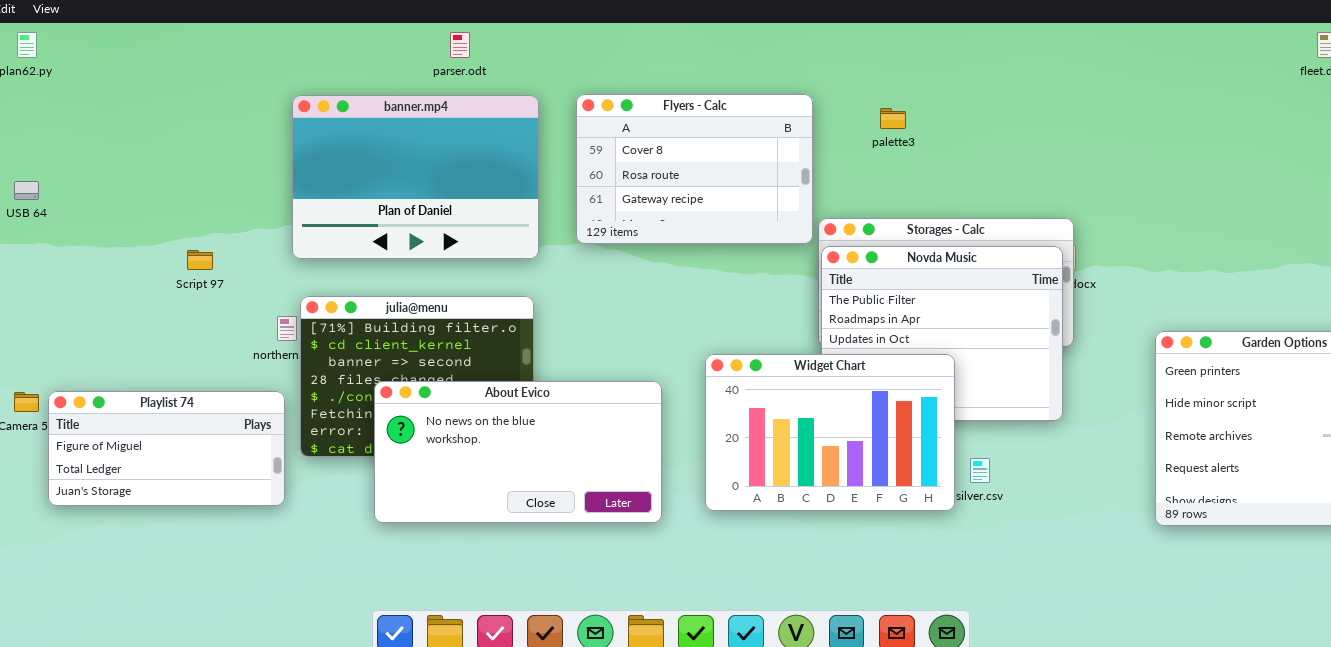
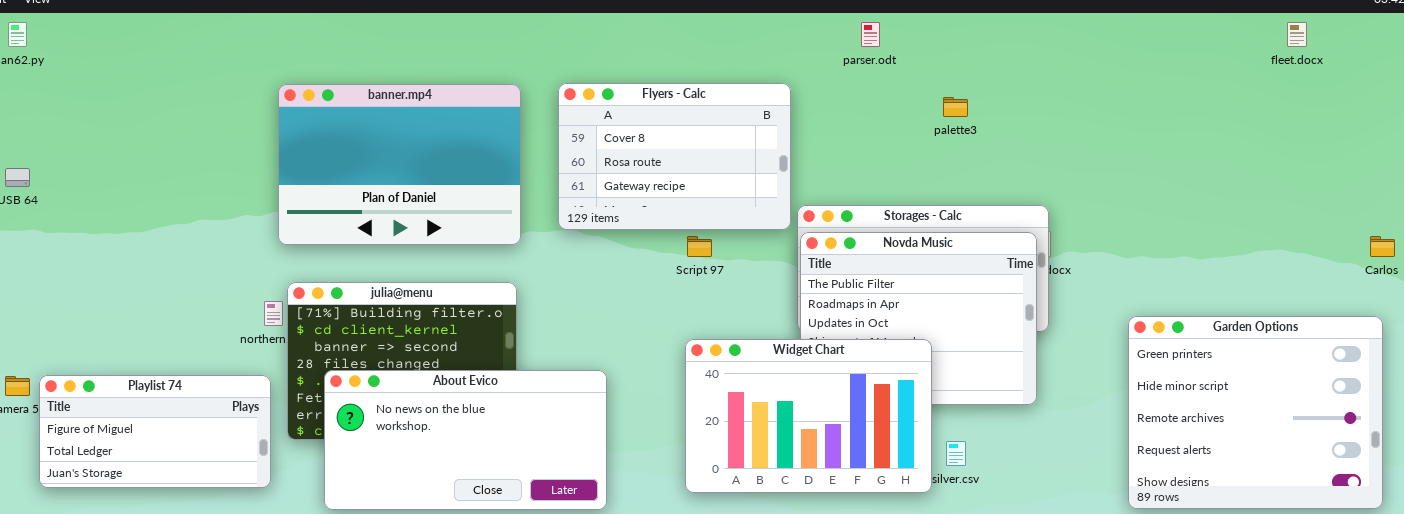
parser.odt: [450,32,470,58] -> [861,22,880,47], moved
palette3: [880,108,906,129] -> [943,97,968,117], moved
Script 97: [187,250,213,270] -> [687,236,712,257], moved
About Evico: [374,381,662,523] -> [324,370,607,510], moved

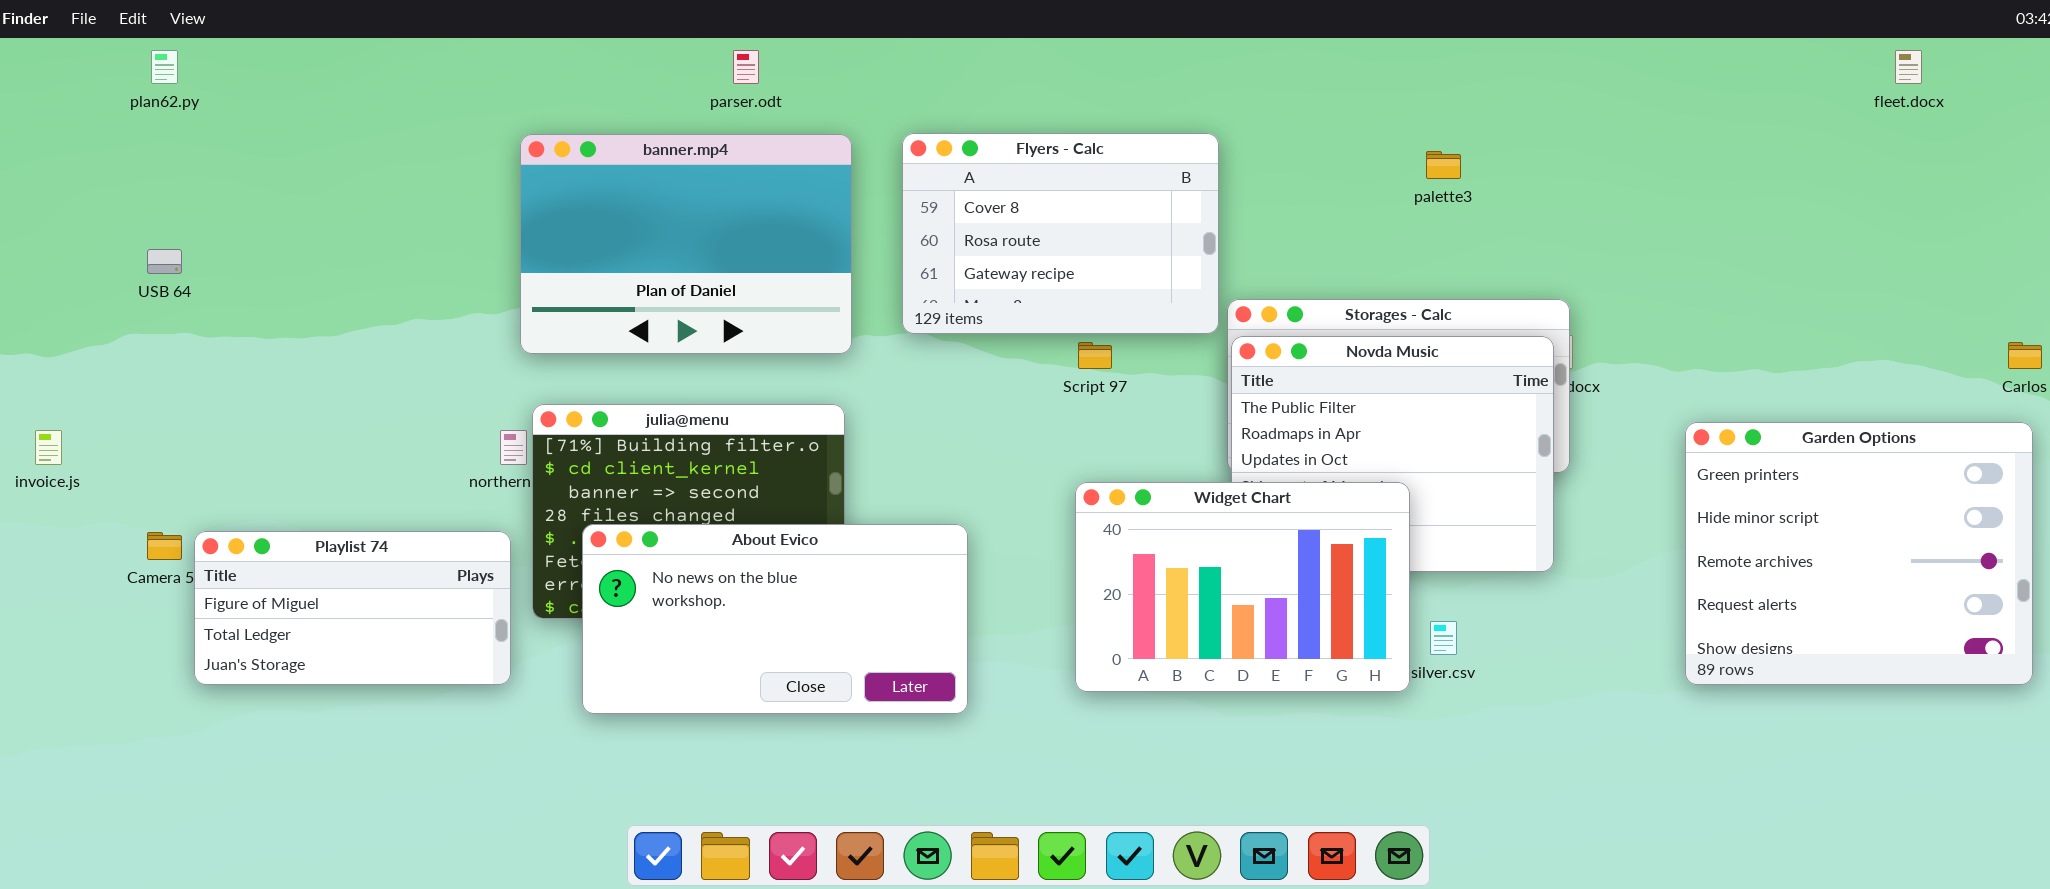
parser.odt: [861,22,880,47] -> [733,50,759,84], moved
Garden Options: [1128,316,1383,509] -> [1685,422,2033,685], moved

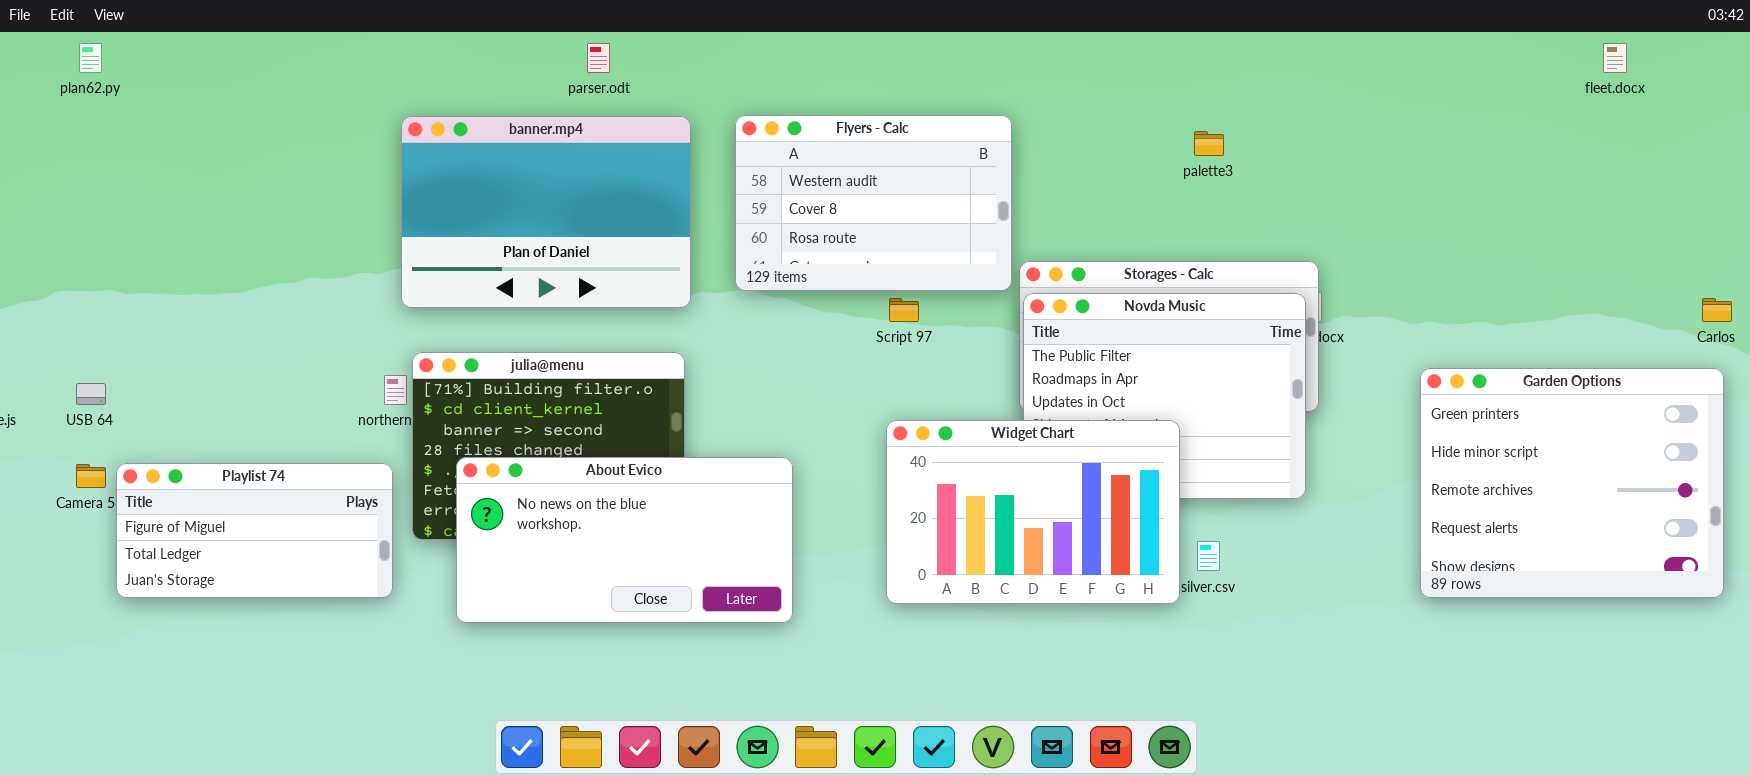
Flyers - Calc: [902,133,1219,334] -> [735,115,1012,291], scrolled up 1 row
USB 64: [147,249,182,274] -> [76,383,106,405], moved

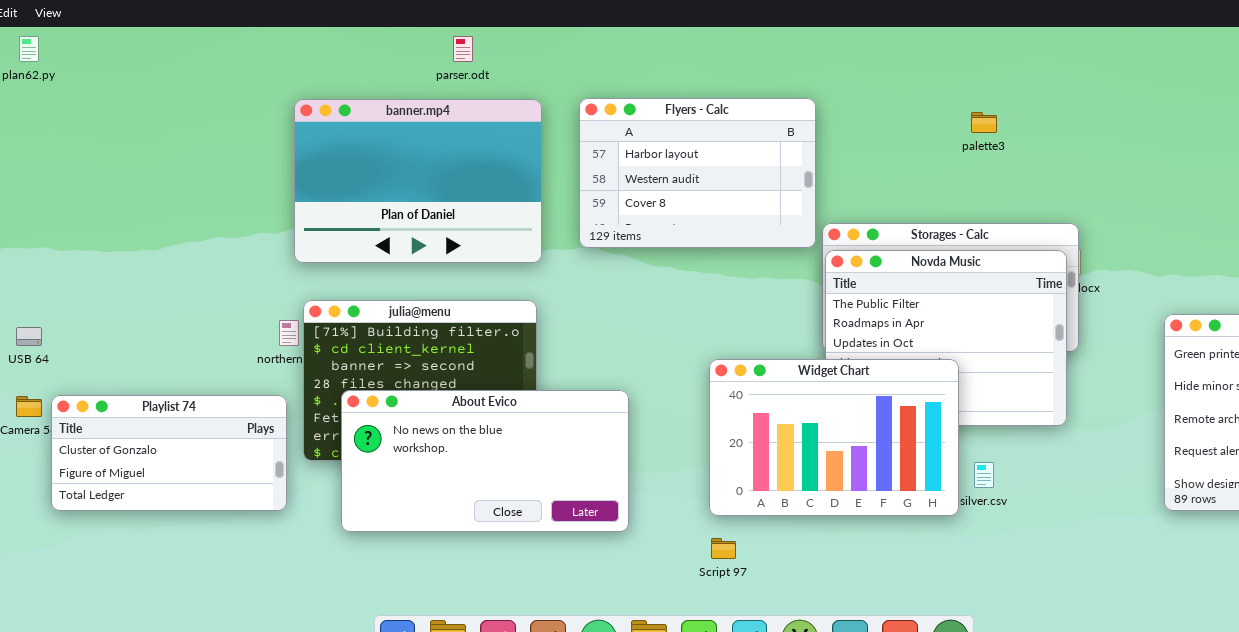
Flyers - Calc: [735,115,1012,291] -> [579,98,816,248], scrolled up 1 row
Script 97: [889,298,919,322] -> [711,538,736,559], moved
Playlist 74: [116,463,393,598] -> [51,395,287,511], scrolled up 1 row

